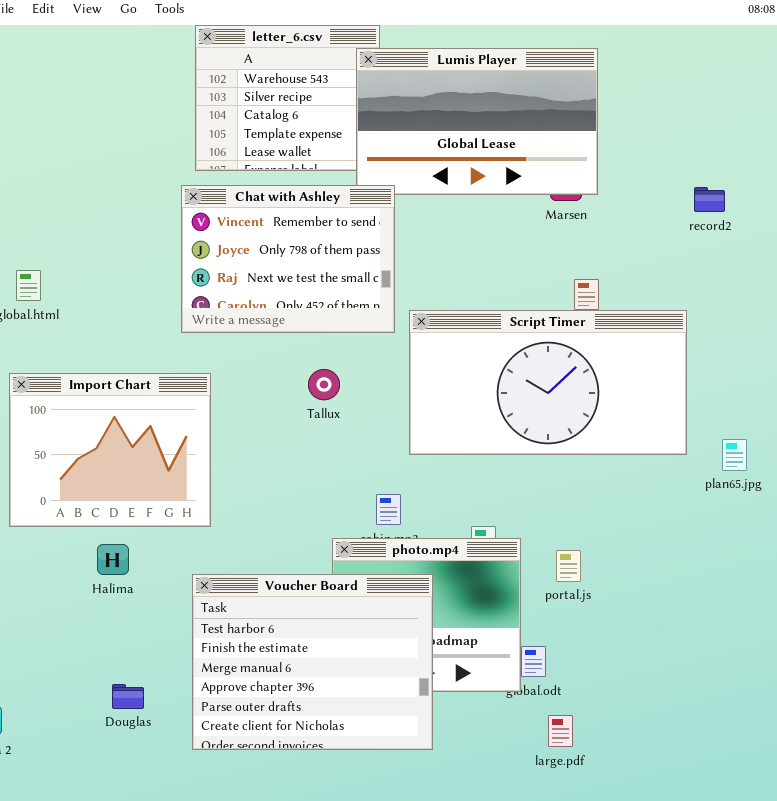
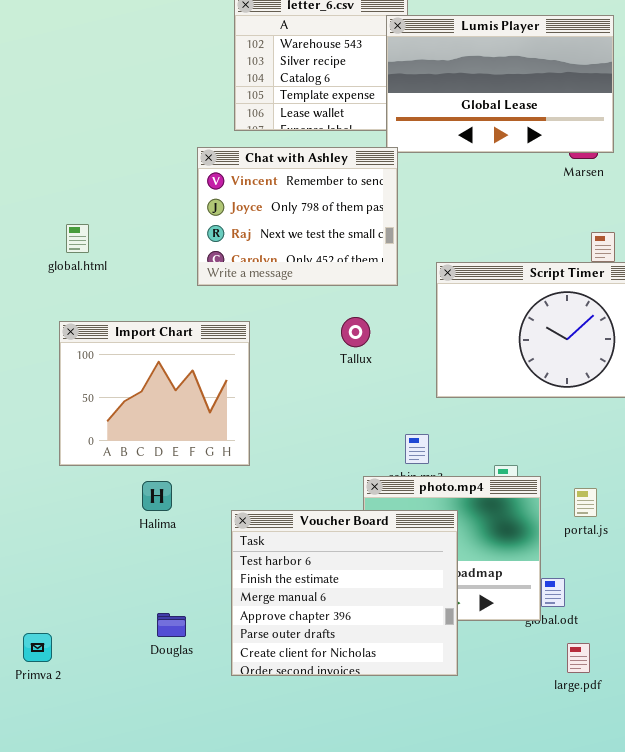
Chat with Ashley: [181,185,395,333] -> [197,147,398,286], moved

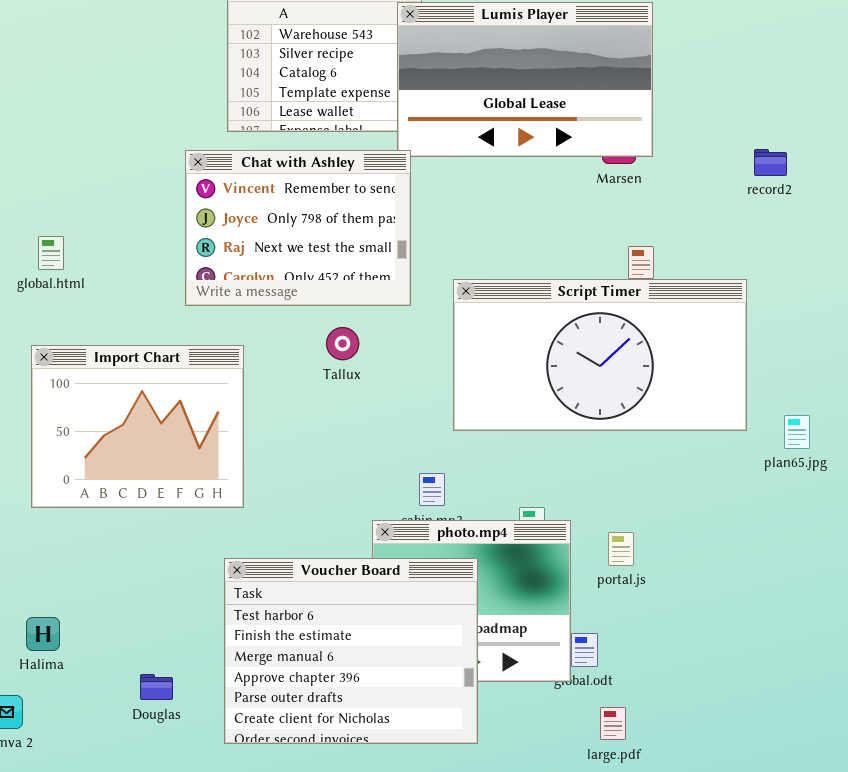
Tallux: [341,317,370,347] -> [326,327,359,360], moved
Halima: [142,481,172,511] -> [26,617,60,651], moved

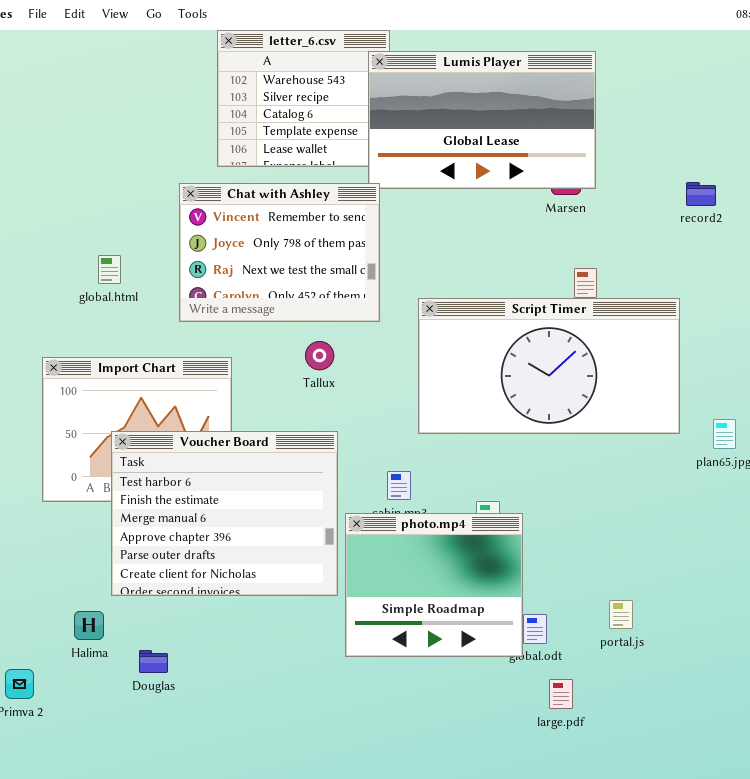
global.html: [38,236,64,270] -> [98,255,121,284], moved
portal.js: [608,532,634,566] -> [609,600,633,629], moved
Voucher Board: [224,558,478,744] -> [111,431,338,596], moved
Halima: [26,617,60,651] -> [74,611,104,640], moved

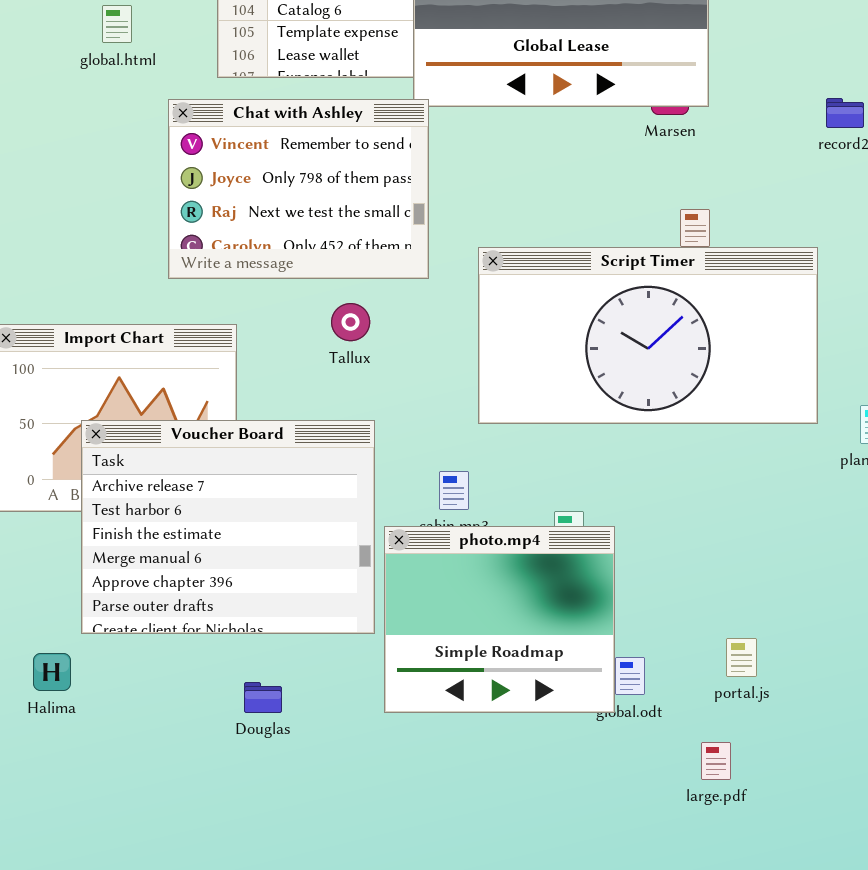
global.html: [98,255,121,284] -> [102,5,132,43], moved
Voucher Board: [111,431,338,596] -> [81,420,375,634], scrolled up 1 row
Douglas: [139,650,168,673] -> [244,682,282,713], moved
large.pdf: [549,679,573,709] -> [701,742,731,780], moved

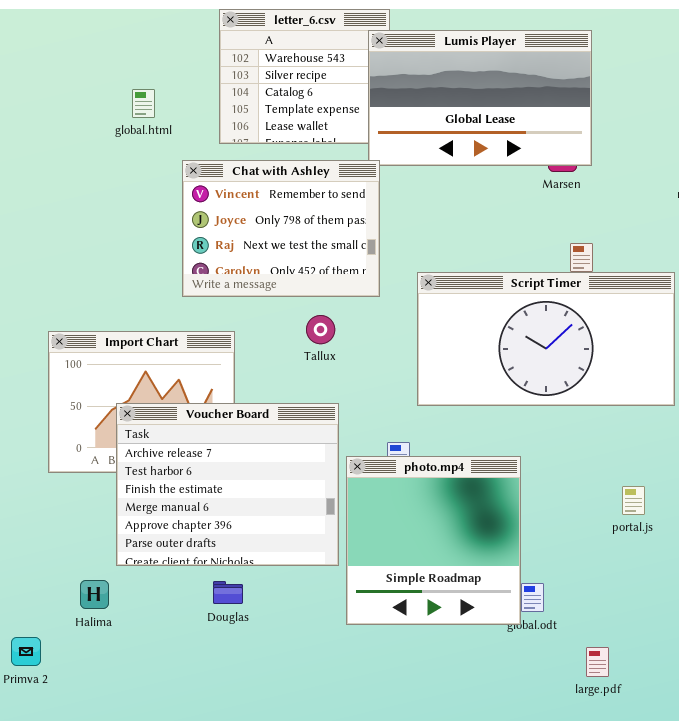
photo.mp4: [384,526,615,713] -> [346,456,521,625], resized
portal.js: [726,638,757,677] -> [622,486,645,515], moved
Douglas: [244,682,282,713] -> [213,581,243,604], moved

